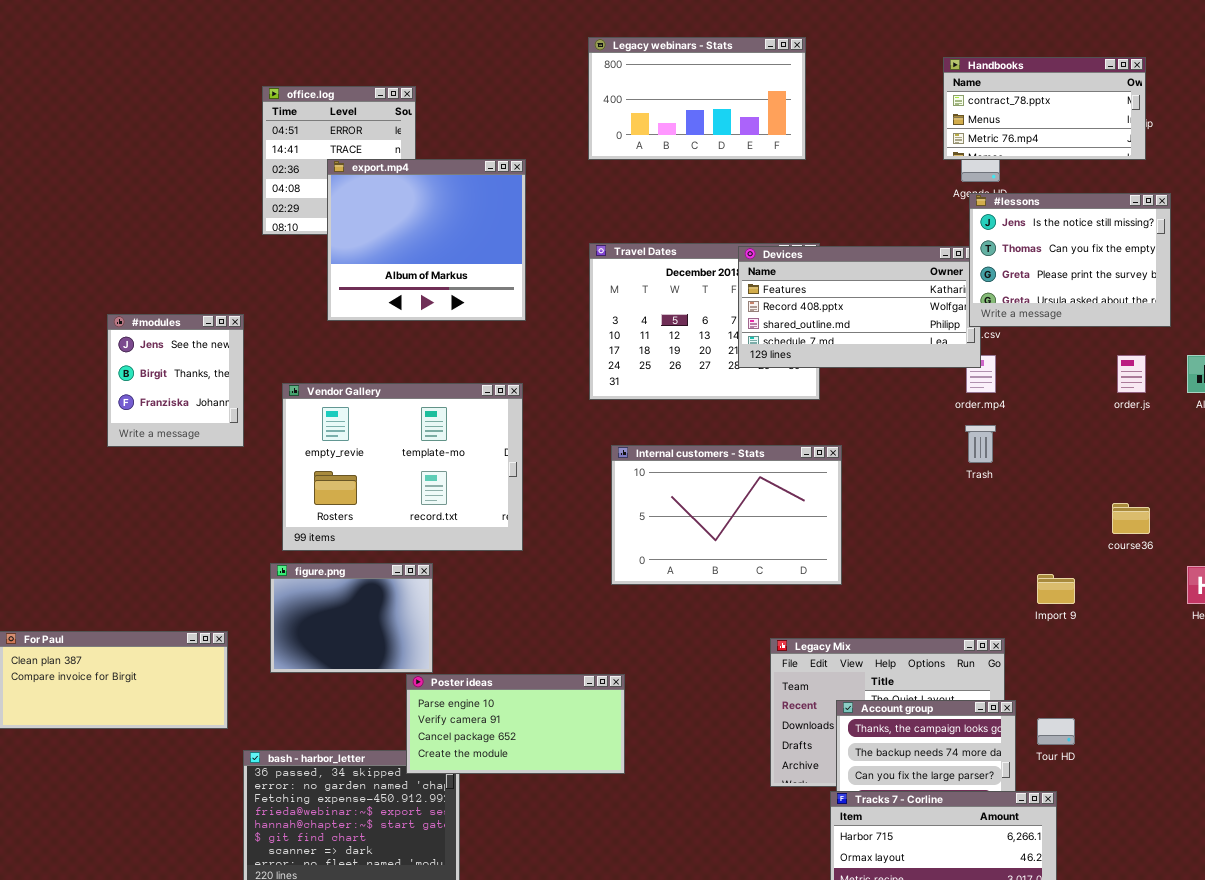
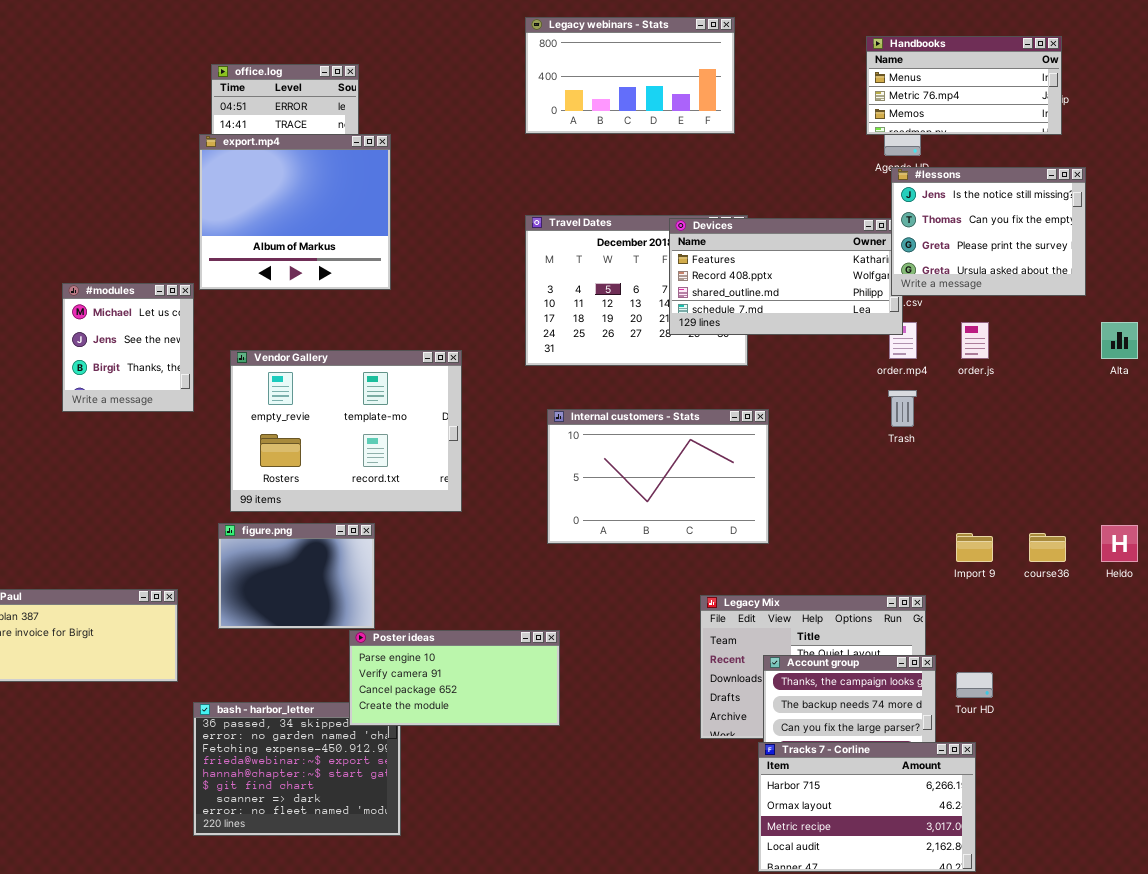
Handbooks: [943,57,1146,160] -> [866,36,1062,135], scrolled down 1 row
export.mp4: [327,159,526,321] -> [199,134,391,290], moved
#modules: [107,314,244,447] -> [62,283,194,412], scrolled up 1 row
order.js: [1117,355,1146,393] -> [961,322,989,359], moved
course36: [1112,503,1150,534] -> [1029,533,1066,562], moved

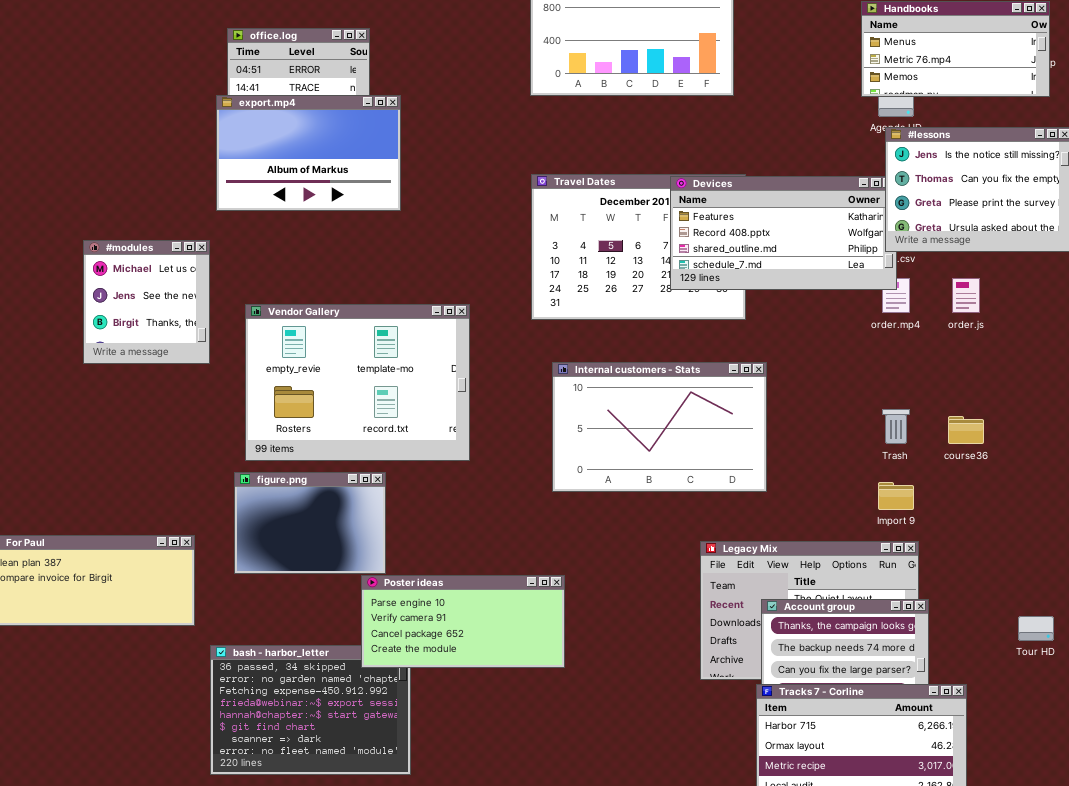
export.mp4: [199,134,391,290] -> [216,95,401,211], resized
Trash: [888,390,917,427] -> [882,409,910,444], moved
Import 9: [956,533,993,562] -> [878,482,914,510], moved
course36: [1029,533,1066,562] -> [948,416,984,444], moved
Tour HD: [956,672,993,698] -> [1018,616,1054,641], moved

